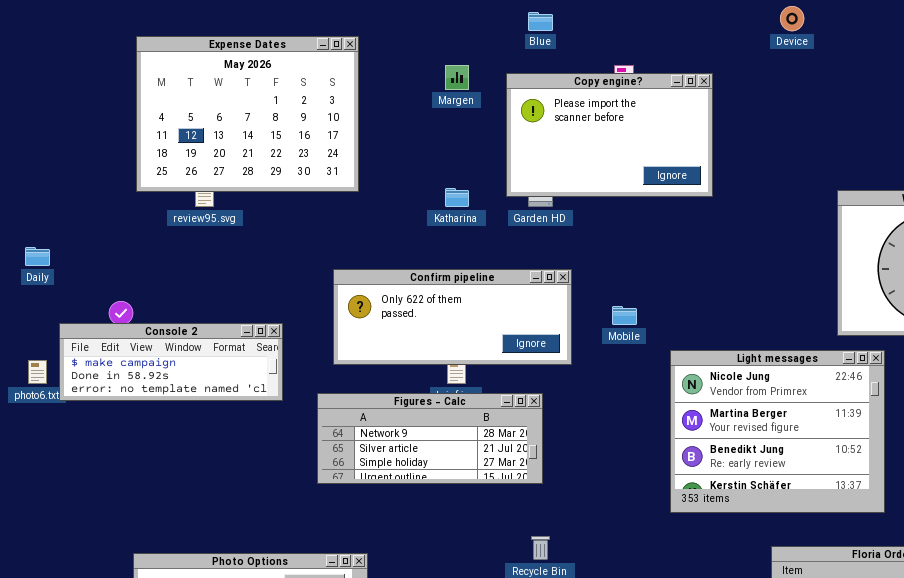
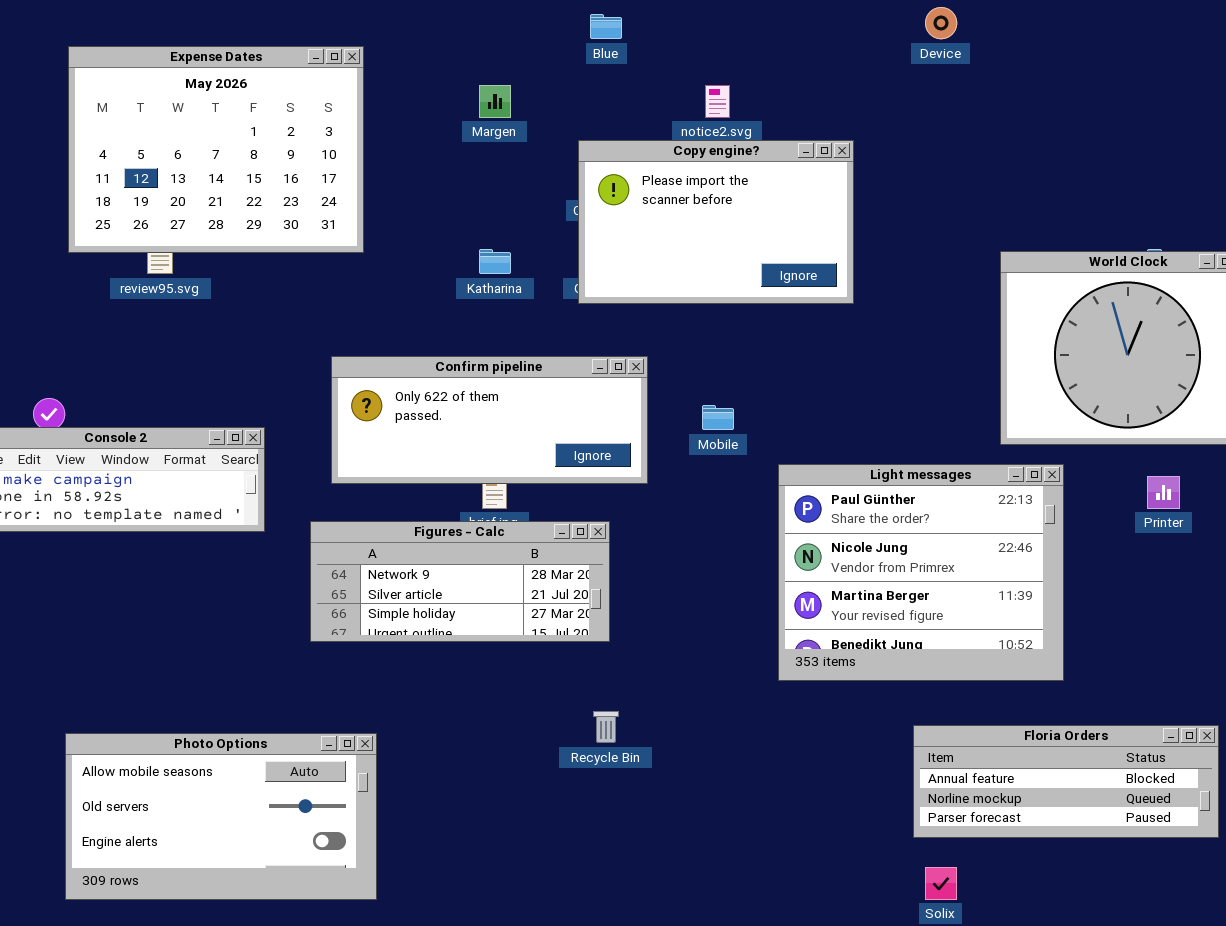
Copy engine?: [506,73,713,197] -> [578,140,854,304], moved
Light messages: [670,350,885,513] -> [778,464,1064,681], scrolled up 1 row

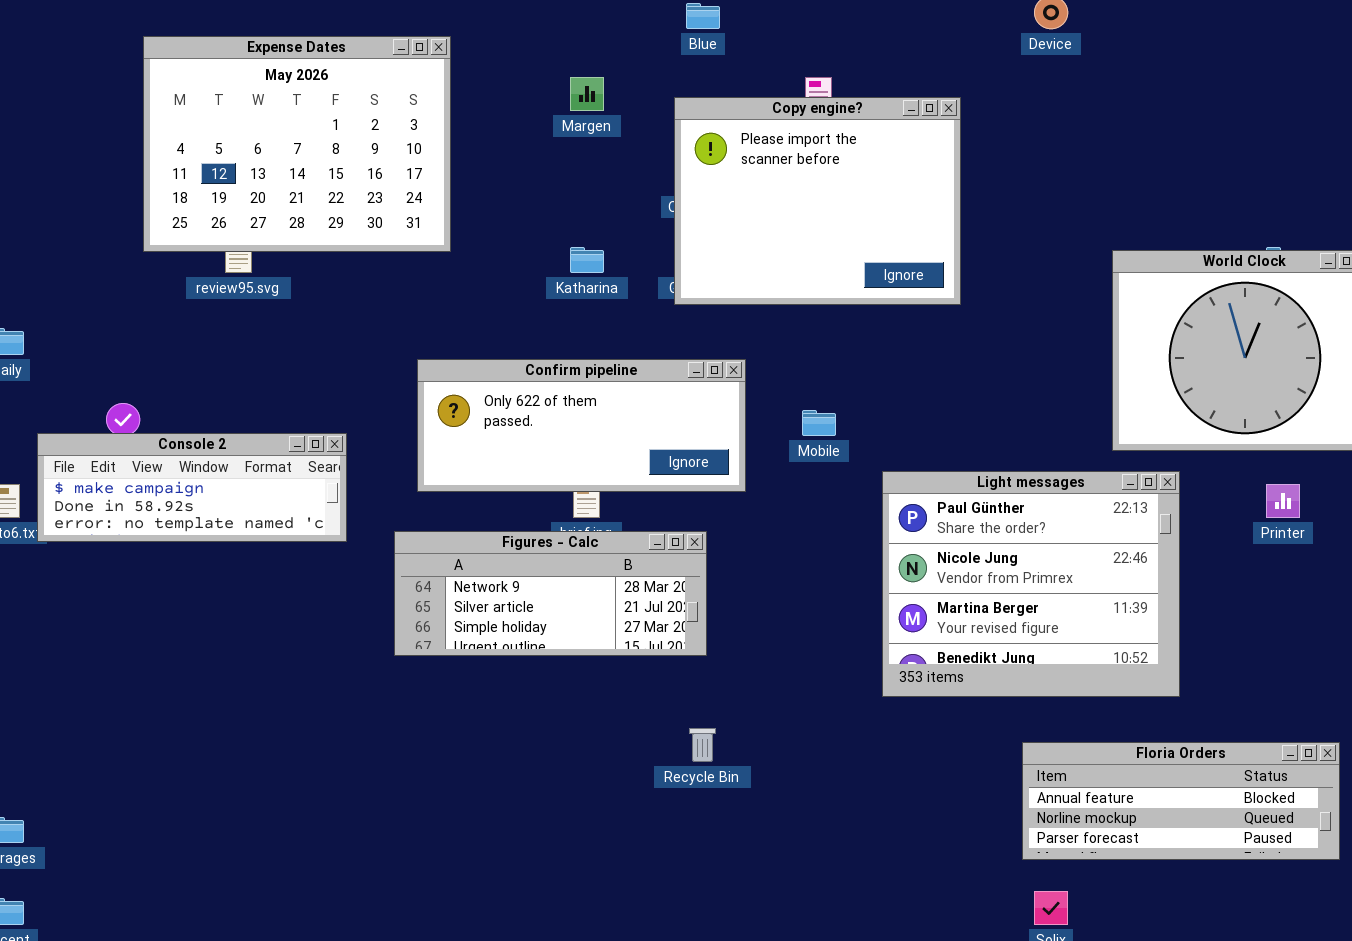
Copy engine?: [578,140,854,304] -> [674,97,961,305], resized
Photo Options: [65,733,377,900] -> none, closed

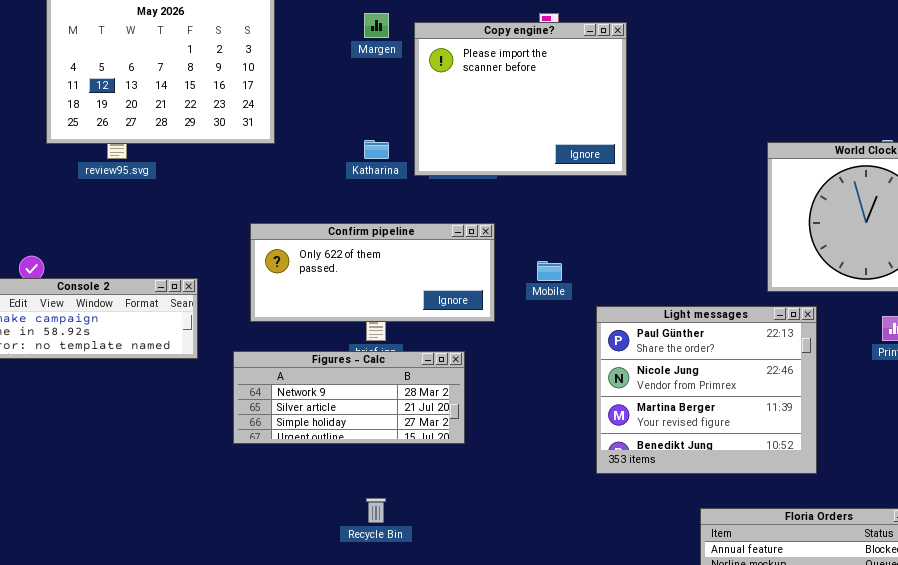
Copy engine?: [674,97,961,305] -> [414,22,627,176], moved
Recycle Bin: [689,728,716,762] -> [366,498,386,523], moved

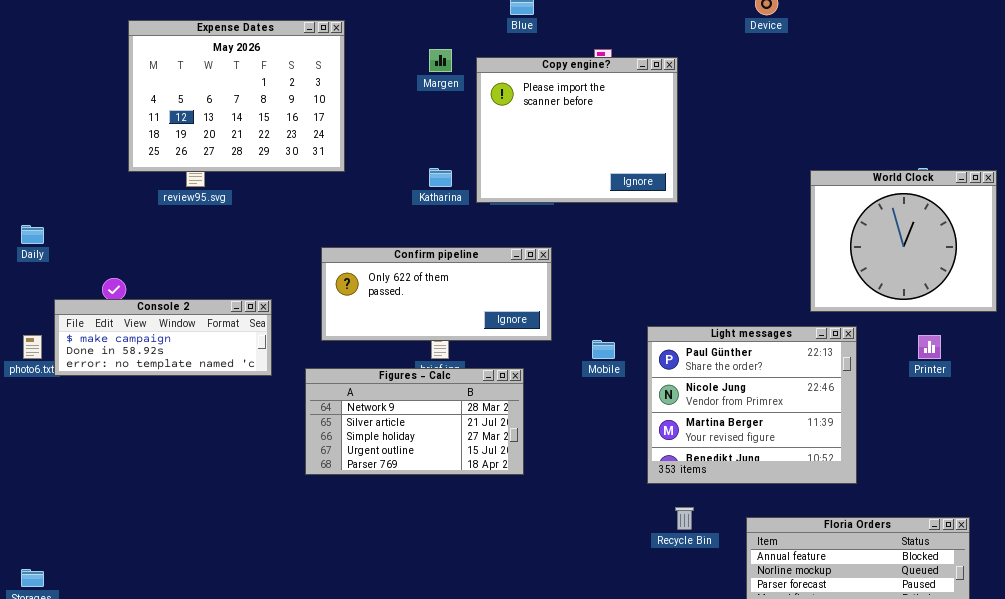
Mobile: [537,261,562,281] -> [592,340,615,359], moved
Figures - Calc: [233,351,465,444] -> [305,368,524,475], resized
Recycle Bin: [366,498,386,523] -> [675,507,694,530], moved

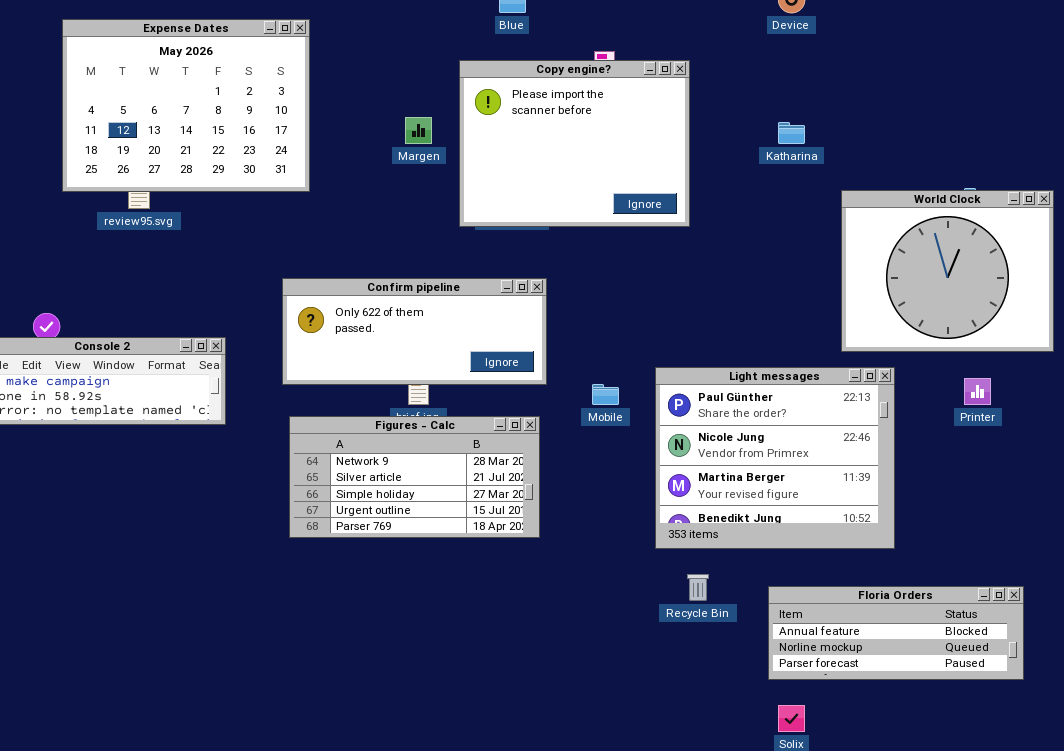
Margen: [429,49,452,72] -> [405,117,432,144], moved
Katharina: [429,168,452,187] -> [778,122,805,144], moved
Figures - Calc: [305,368,524,475] -> [289,416,540,538], moved

